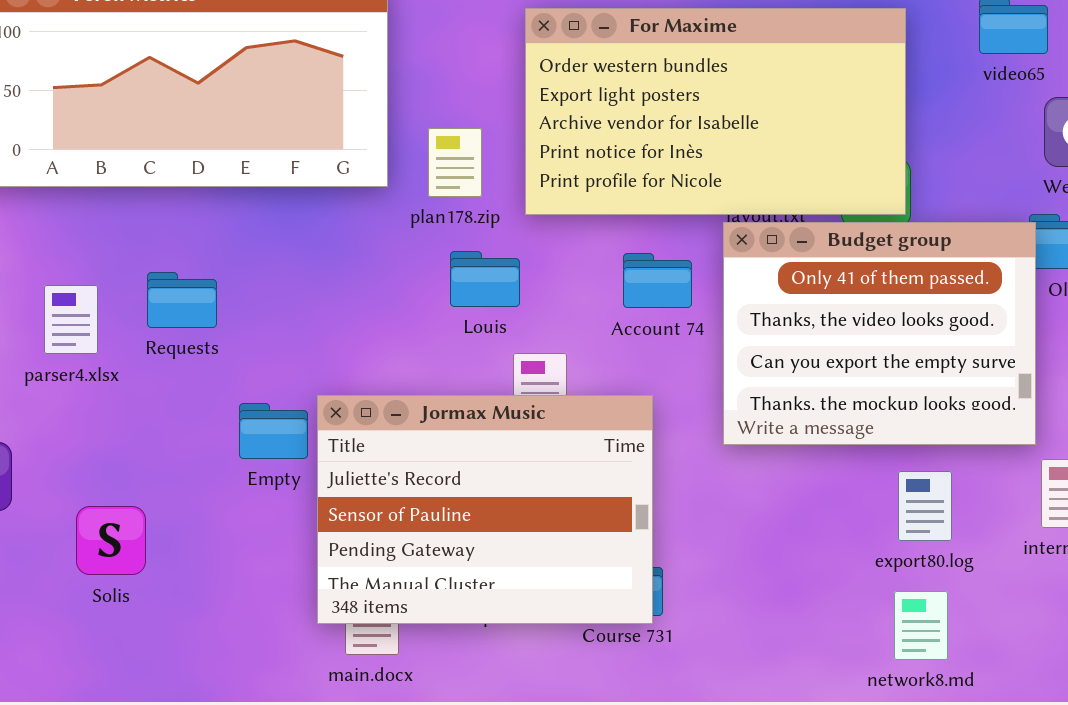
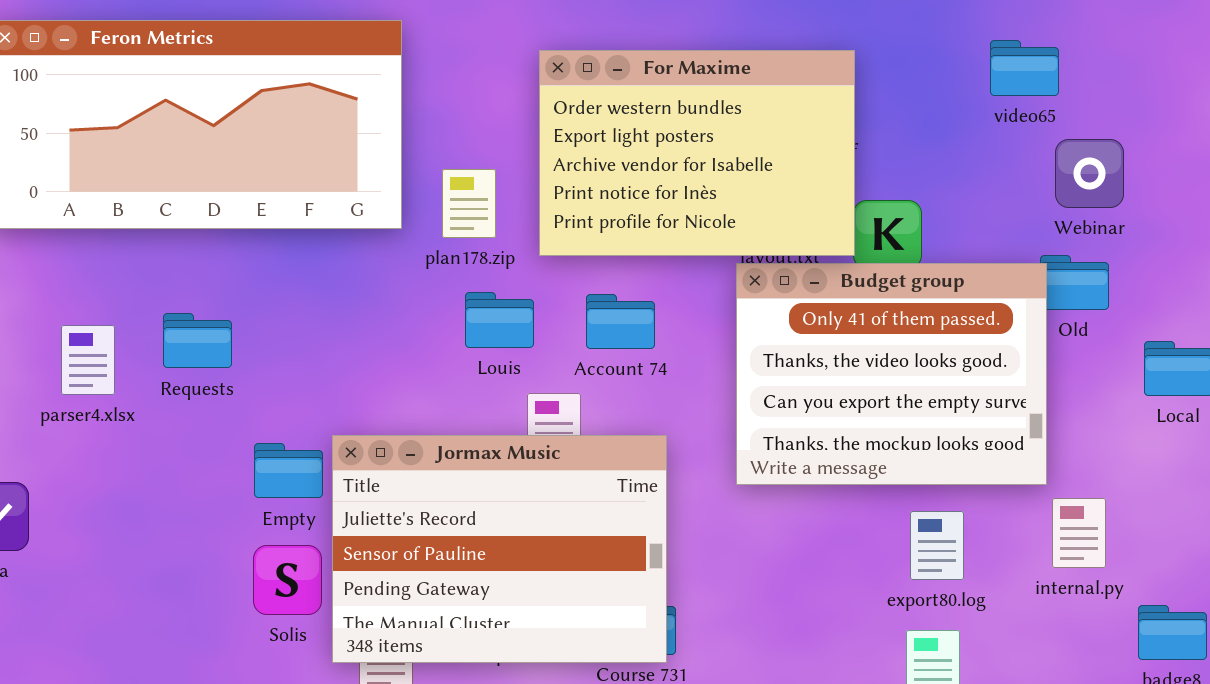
For Maxime: [525,8,906,215] -> [539,50,855,256], resized
Account 74: [623,253,692,308] -> [586,294,655,349], moved
Solis: [76,506,146,575] -> [253,545,322,615], moved

